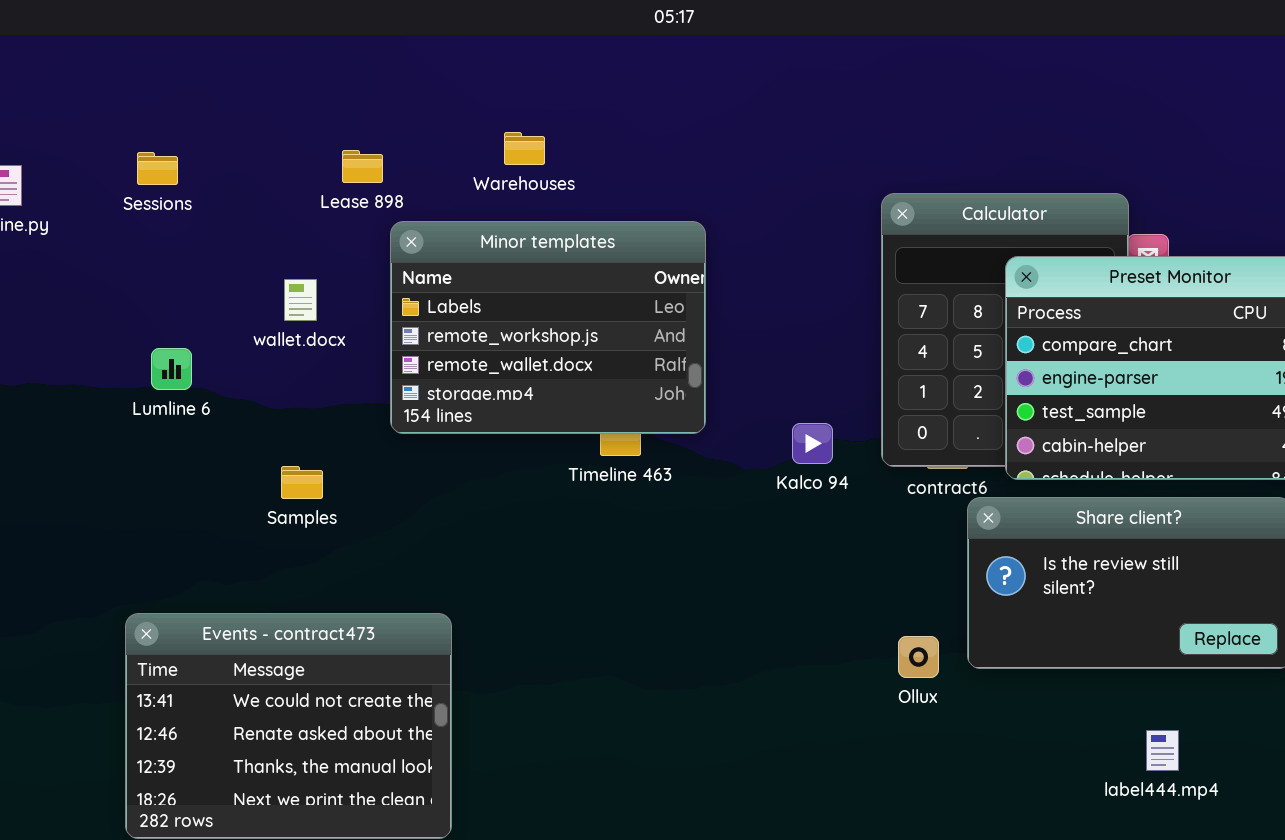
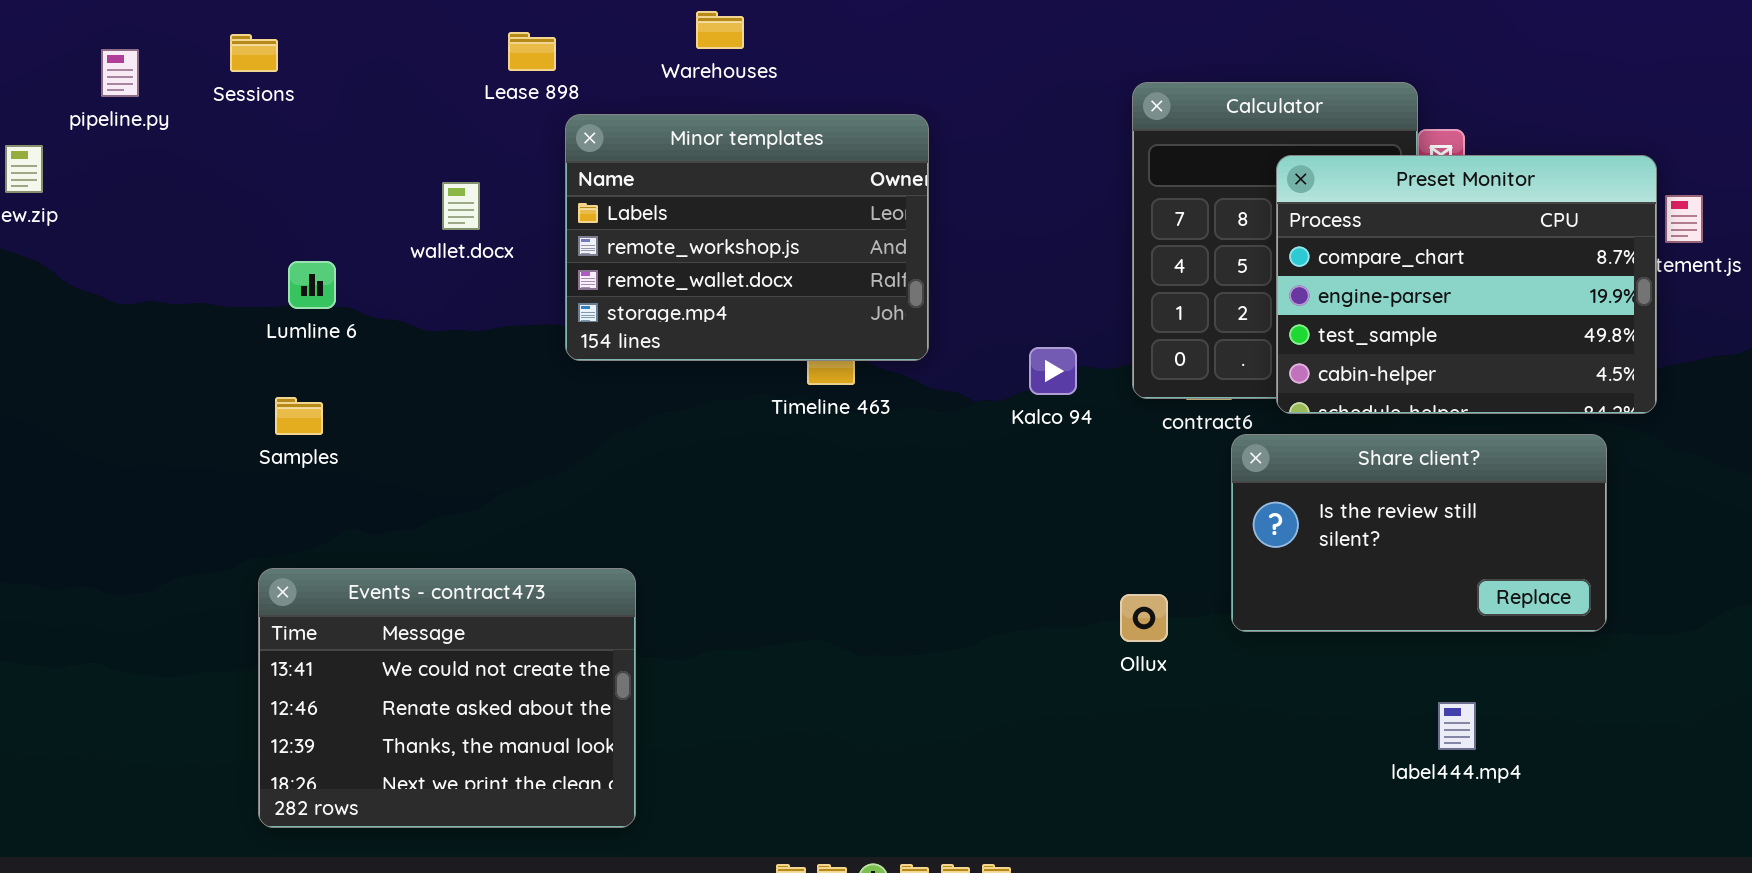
Sessions: [137,152,178,185] -> [230,34,278,72], moved
Samples: [281,466,323,499] -> [275,397,323,435], moved
Ollux: [898,636,939,678] -> [1120,594,1168,642], moved

